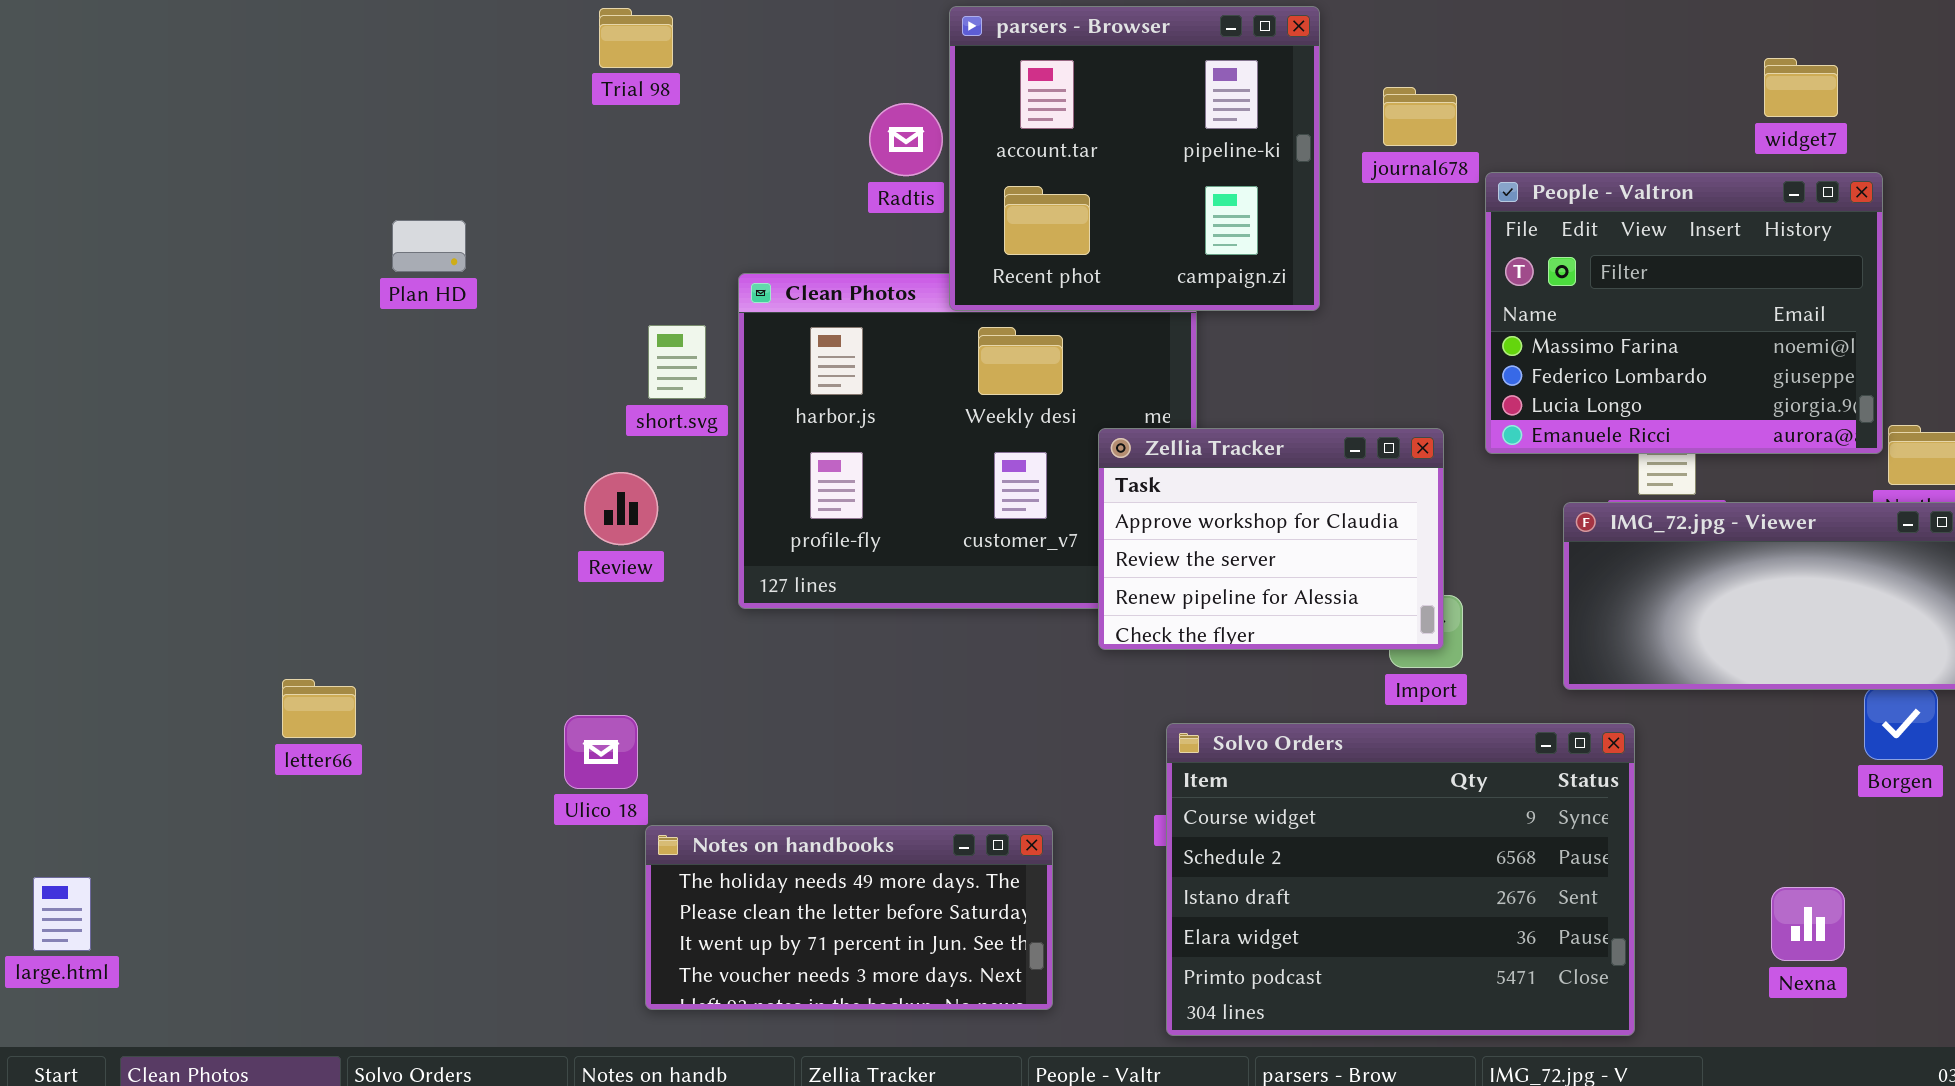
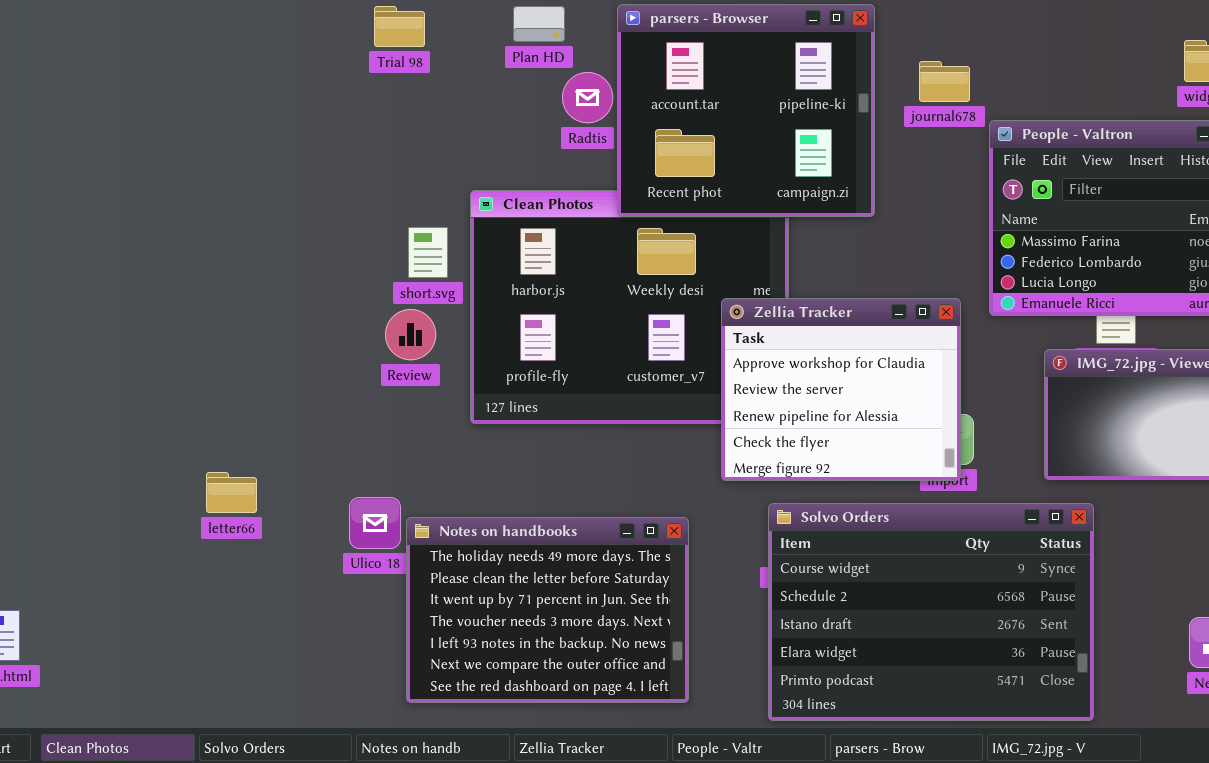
Plan HD: [392,220,466,272] -> [513,6,565,42], moved
Zellia Tracker: [1098,428,1444,650] -> [721,298,961,481], resized
Review: [584,472,658,545] -> [385,309,436,360], moved
letter66: [282,679,356,738] -> [206,472,257,513], moved
Notes on handbooks: [645,825,1053,1010] -> [406,517,689,703], resized

